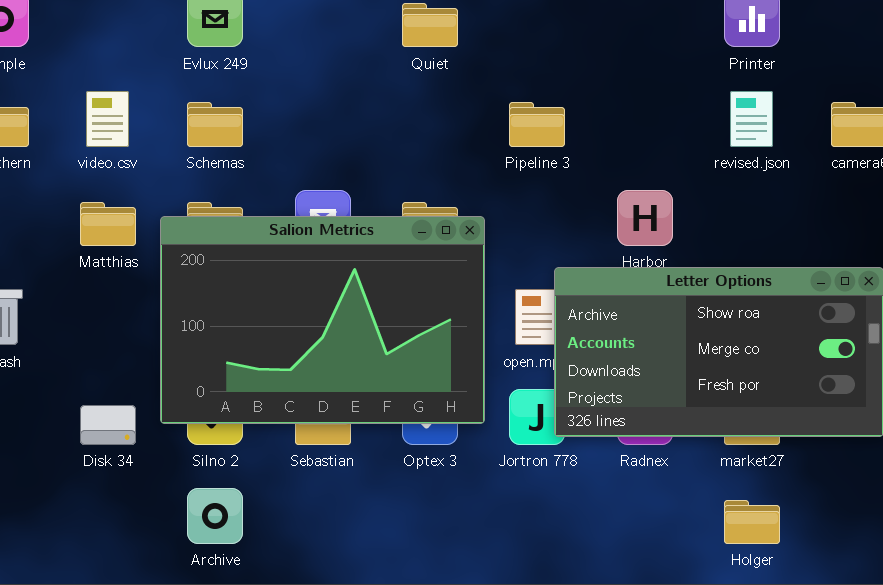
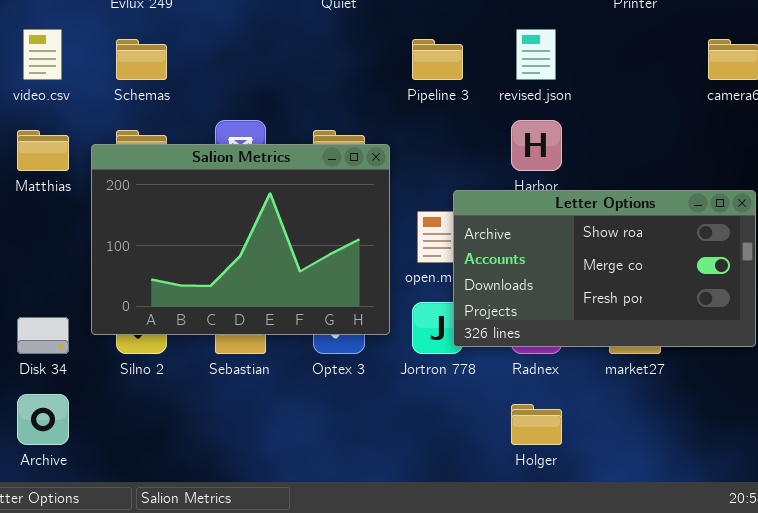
revised.json: [730,91,773,147] -> [516,29,556,80], moved
Archive: [187,488,243,544] -> [17,394,69,445], moved
Holger: [724,500,780,544] -> [511,404,562,445], moved

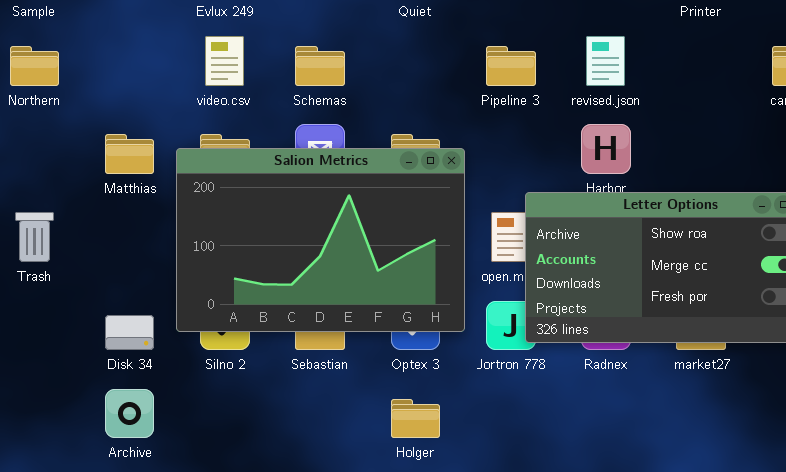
video.csv: [23,29,62,80] -> [205,36,244,86], moved
Schemas: [116,39,167,80] -> [295,46,345,86], moved
Holger: [511,404,562,445] -> [391,399,440,438], moved

